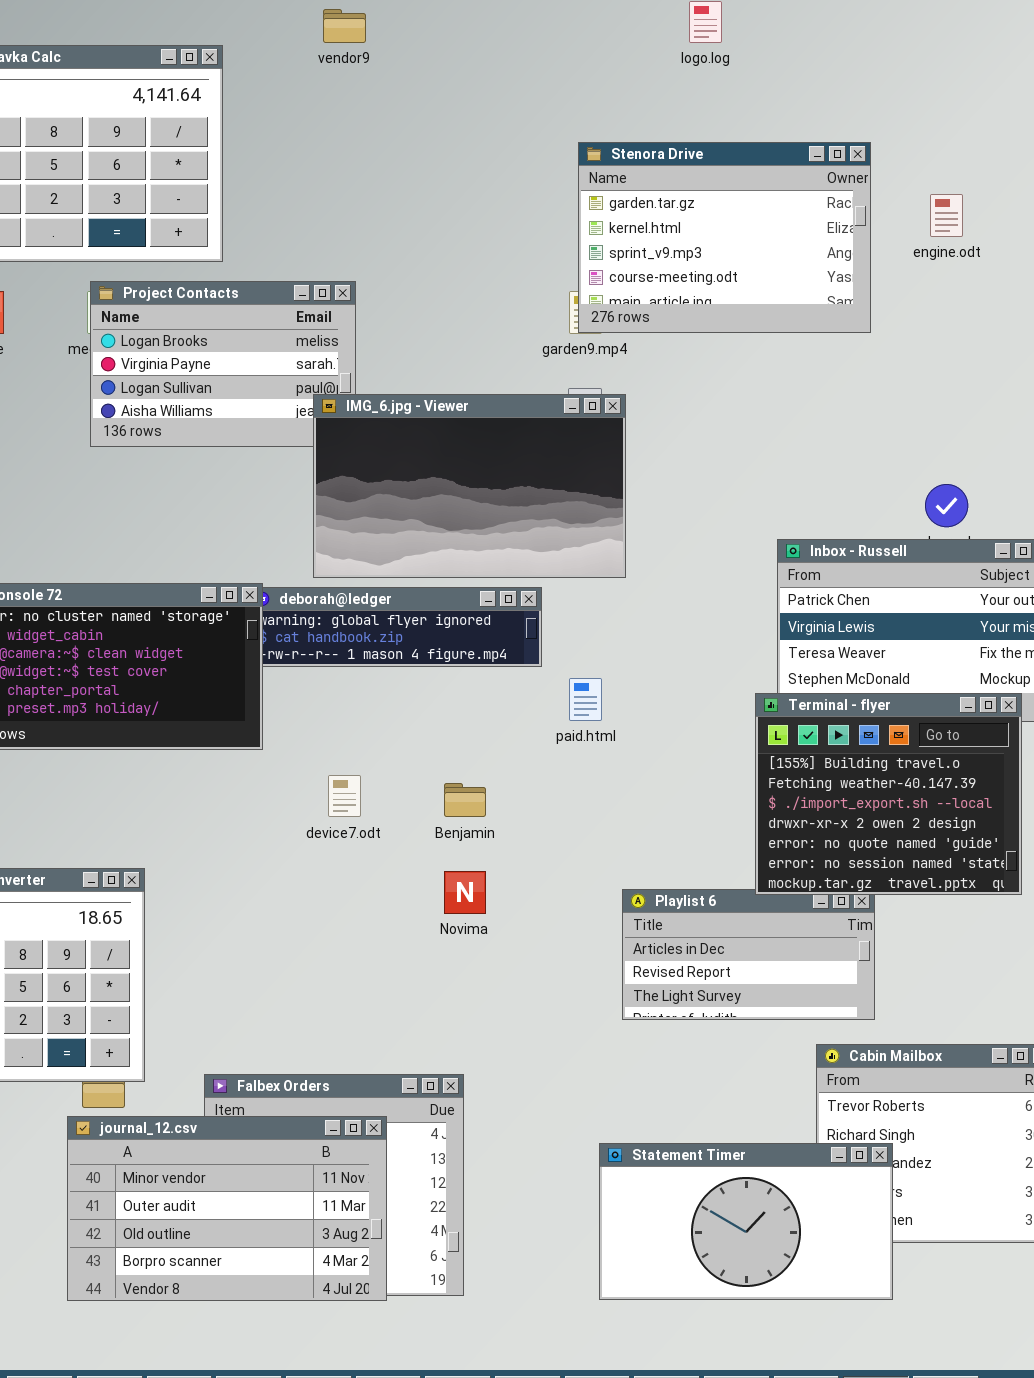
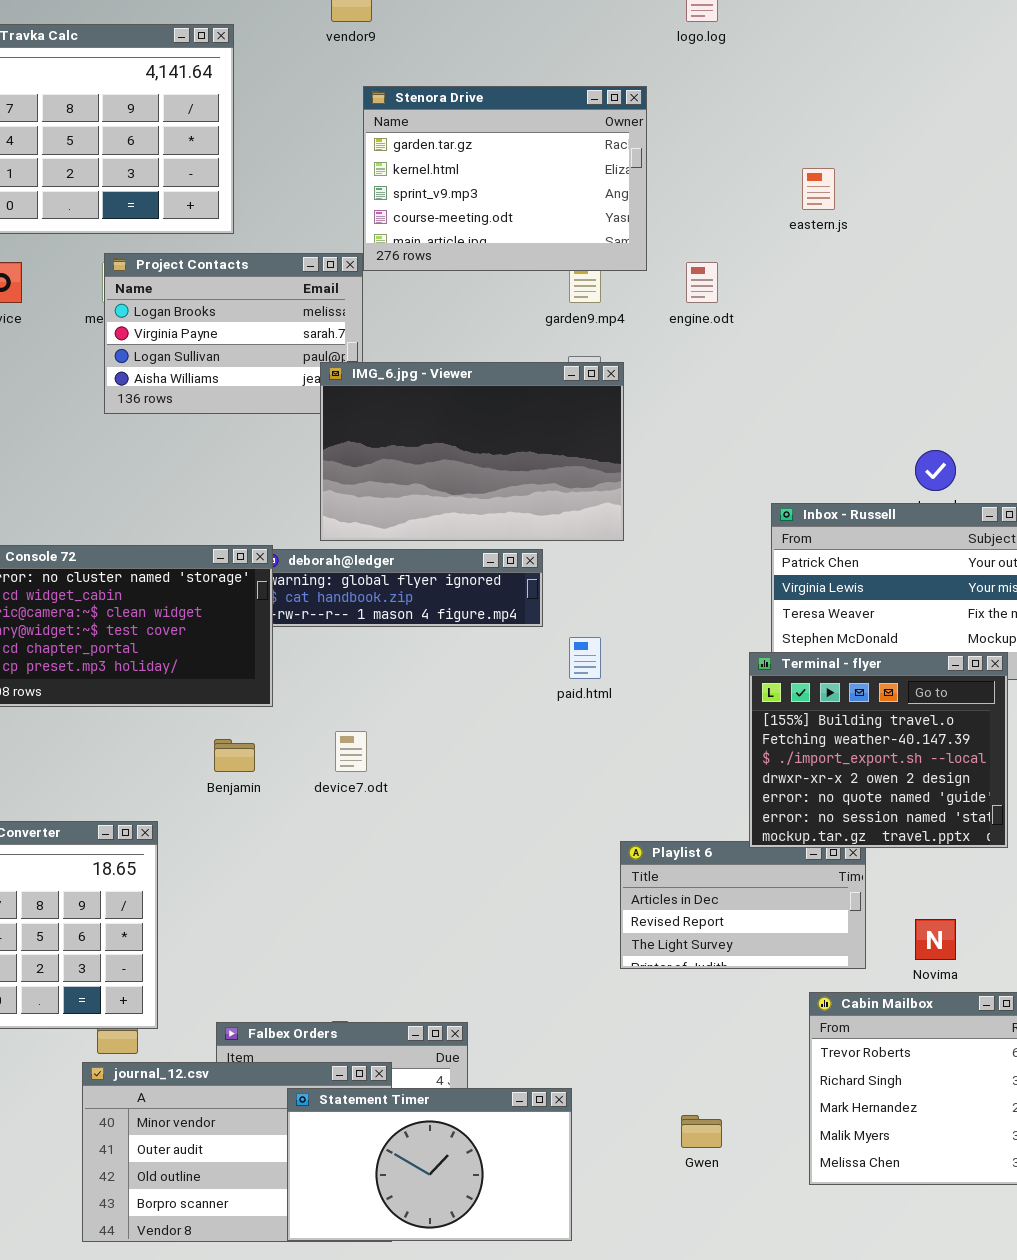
Stenora Drive: [578,142,871,333] -> [363,86,647,271], moved
engine.odt: [930,194,963,237] -> [686,262,718,303], moved
Benjamin: [444,783,486,817] -> [214,739,255,772], moved
Novima: [444,871,486,914] -> [915,919,956,960], moved
Statement Timer: [599,1143,893,1300] -> [287,1088,572,1241], moved

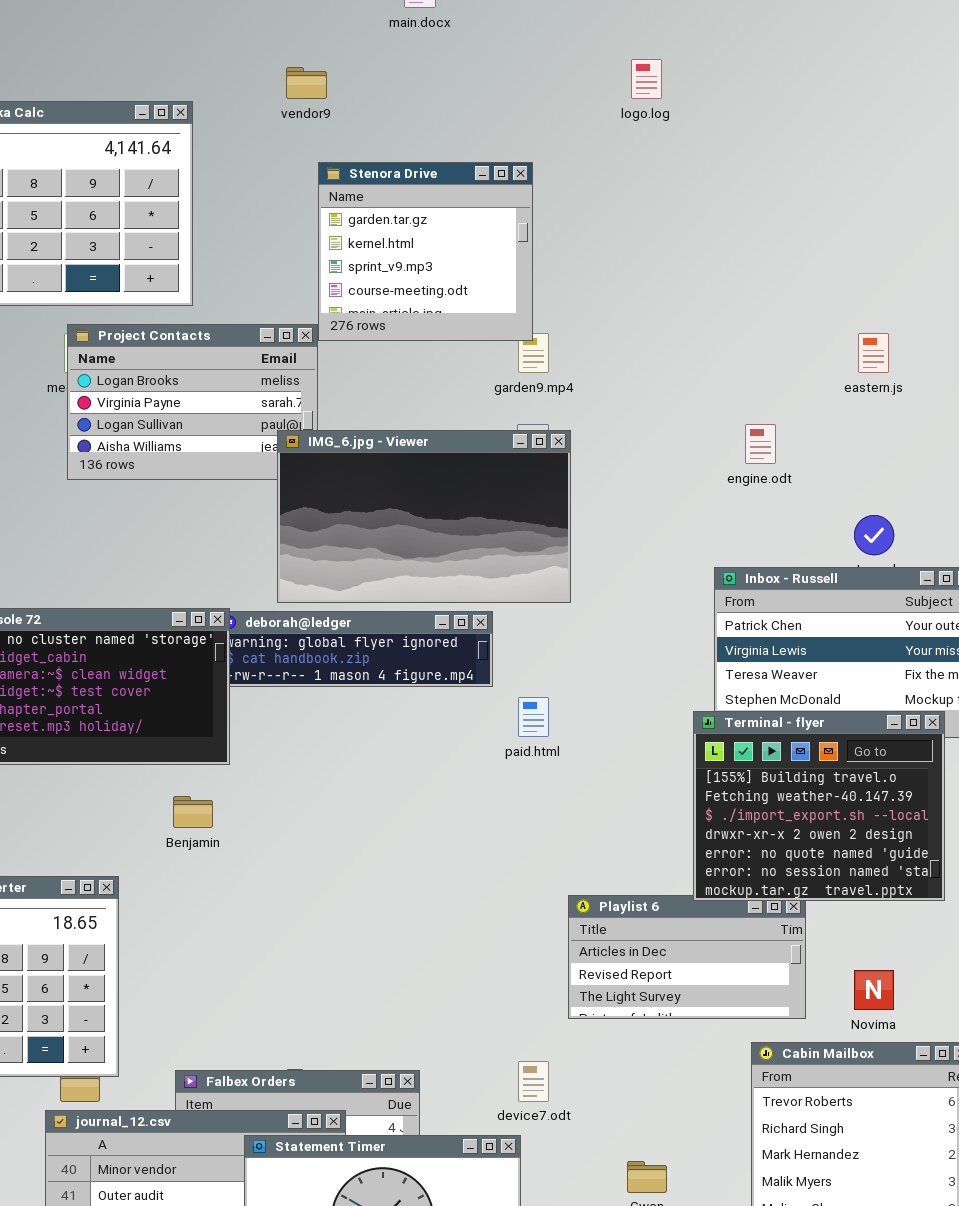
Stenora Drive: [363,86,647,271] -> [318,162,533,341], resized
eastern.js: [802,168,835,210] -> [858,333,889,373], moved
engine.odt: [686,262,718,303] -> [745,424,776,464], moved
device7.odt: [335,731,367,772] -> [518,1061,549,1102], moved

